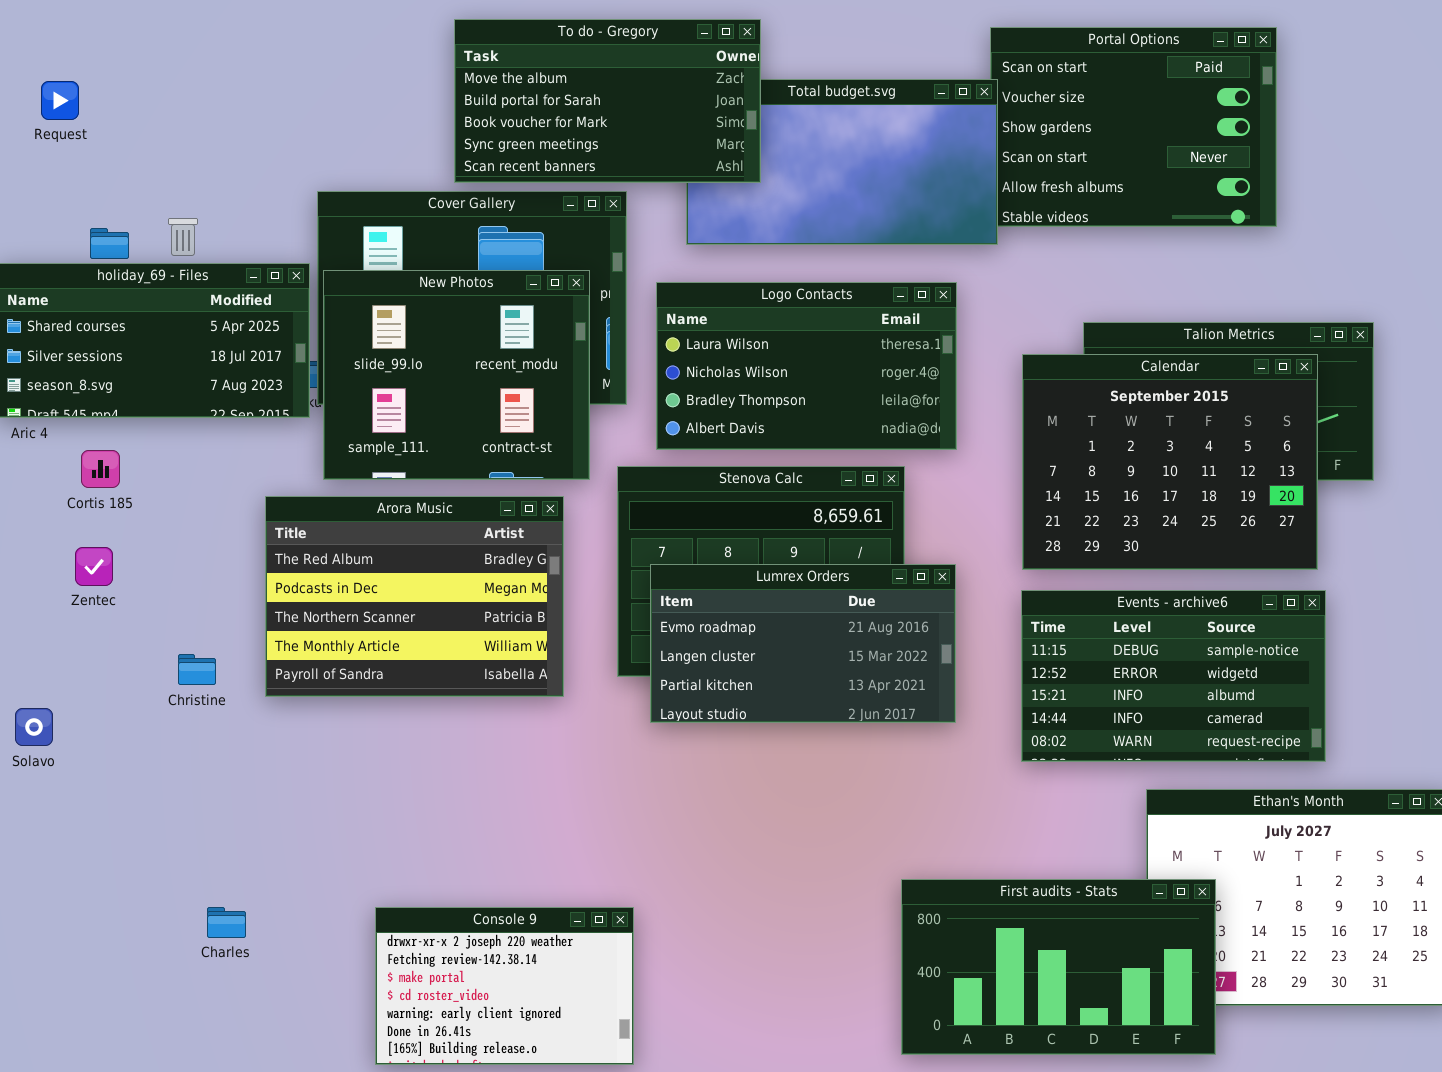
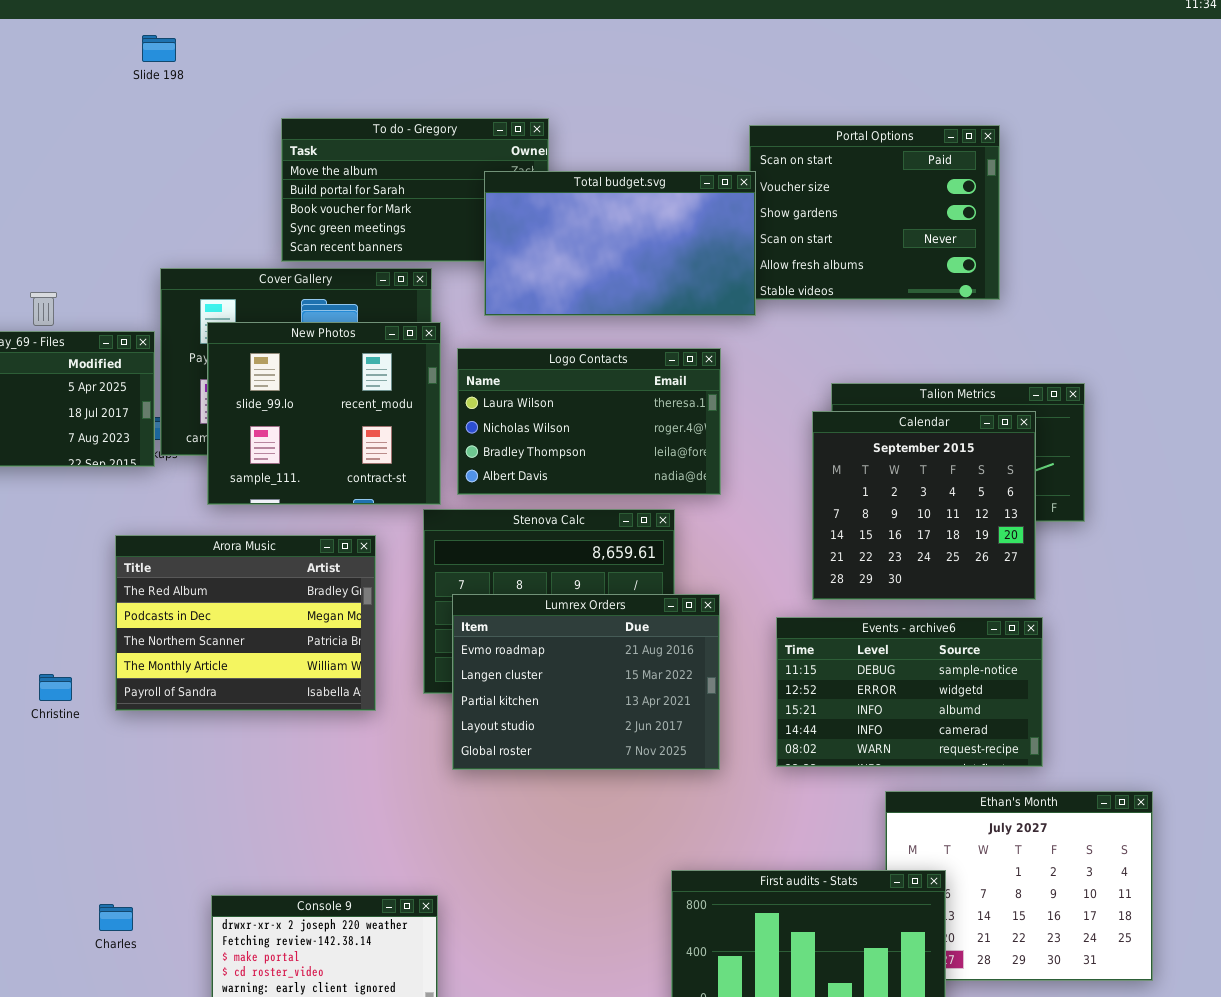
Total budget.svg: [686,79,998,245] -> [484,171,756,316], raised
New Photos: [323,270,590,480] -> [207,322,441,505], moved
Calendar: [1022,354,1318,570] -> [812,411,1036,600], resized
Lumrex Orders: [650,564,956,723] -> [452,594,720,770], resized
Charles: [207,907,246,938] -> [99,904,133,931], moved

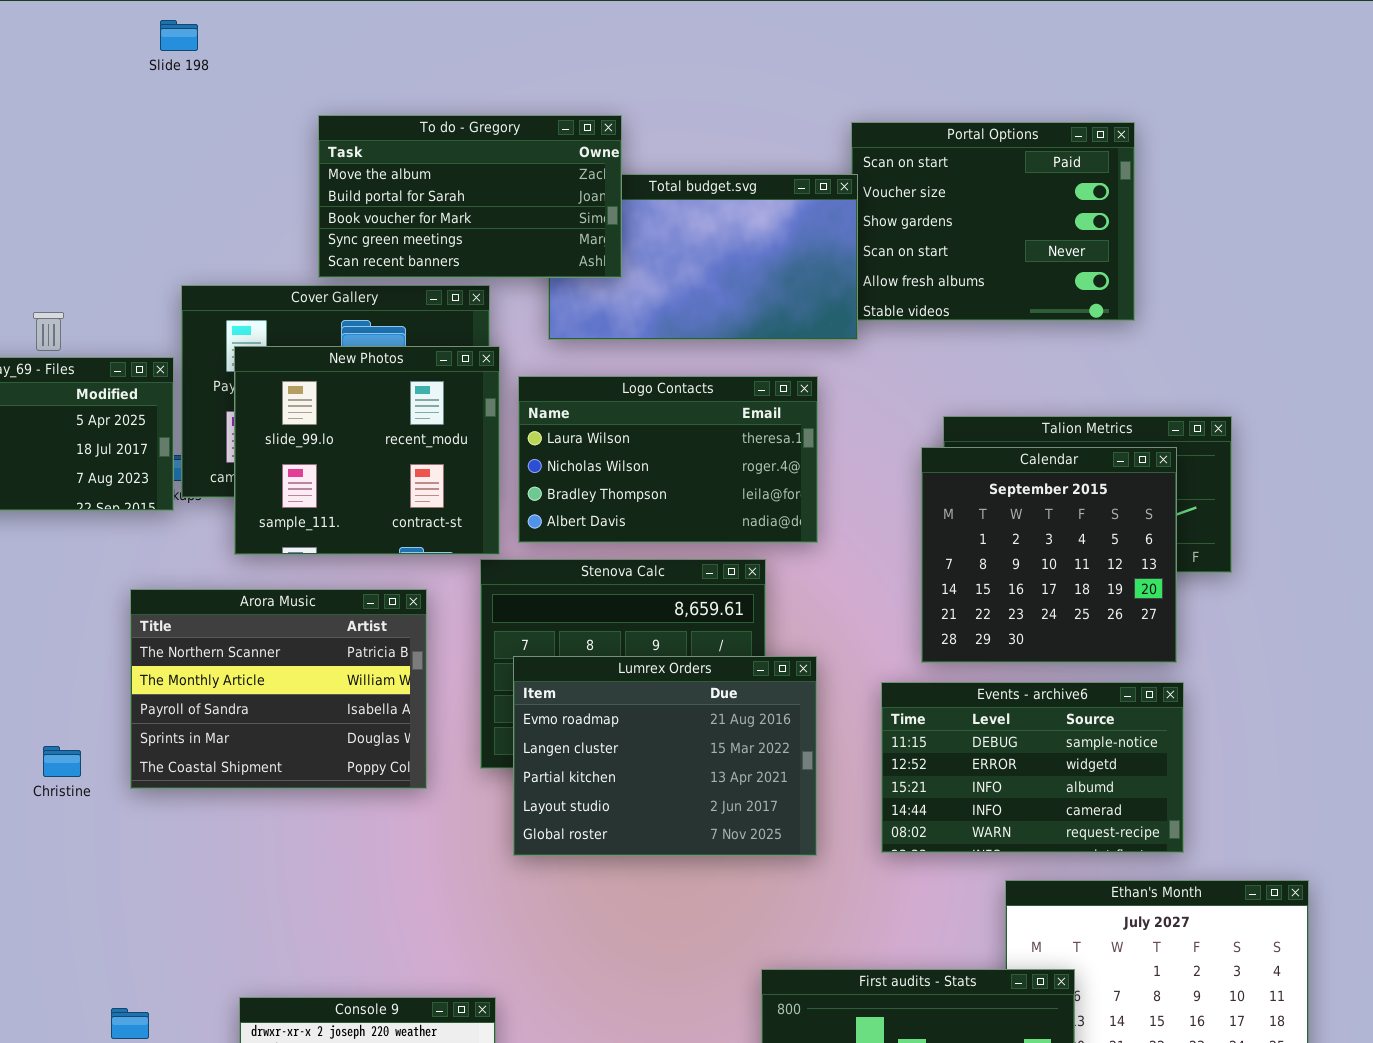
To do - Gregory: [281,118,549,262] -> [318,115,622,278], raised
Arora Music: [115,535,376,711] -> [130,589,427,789], scrolled down 2 rows

